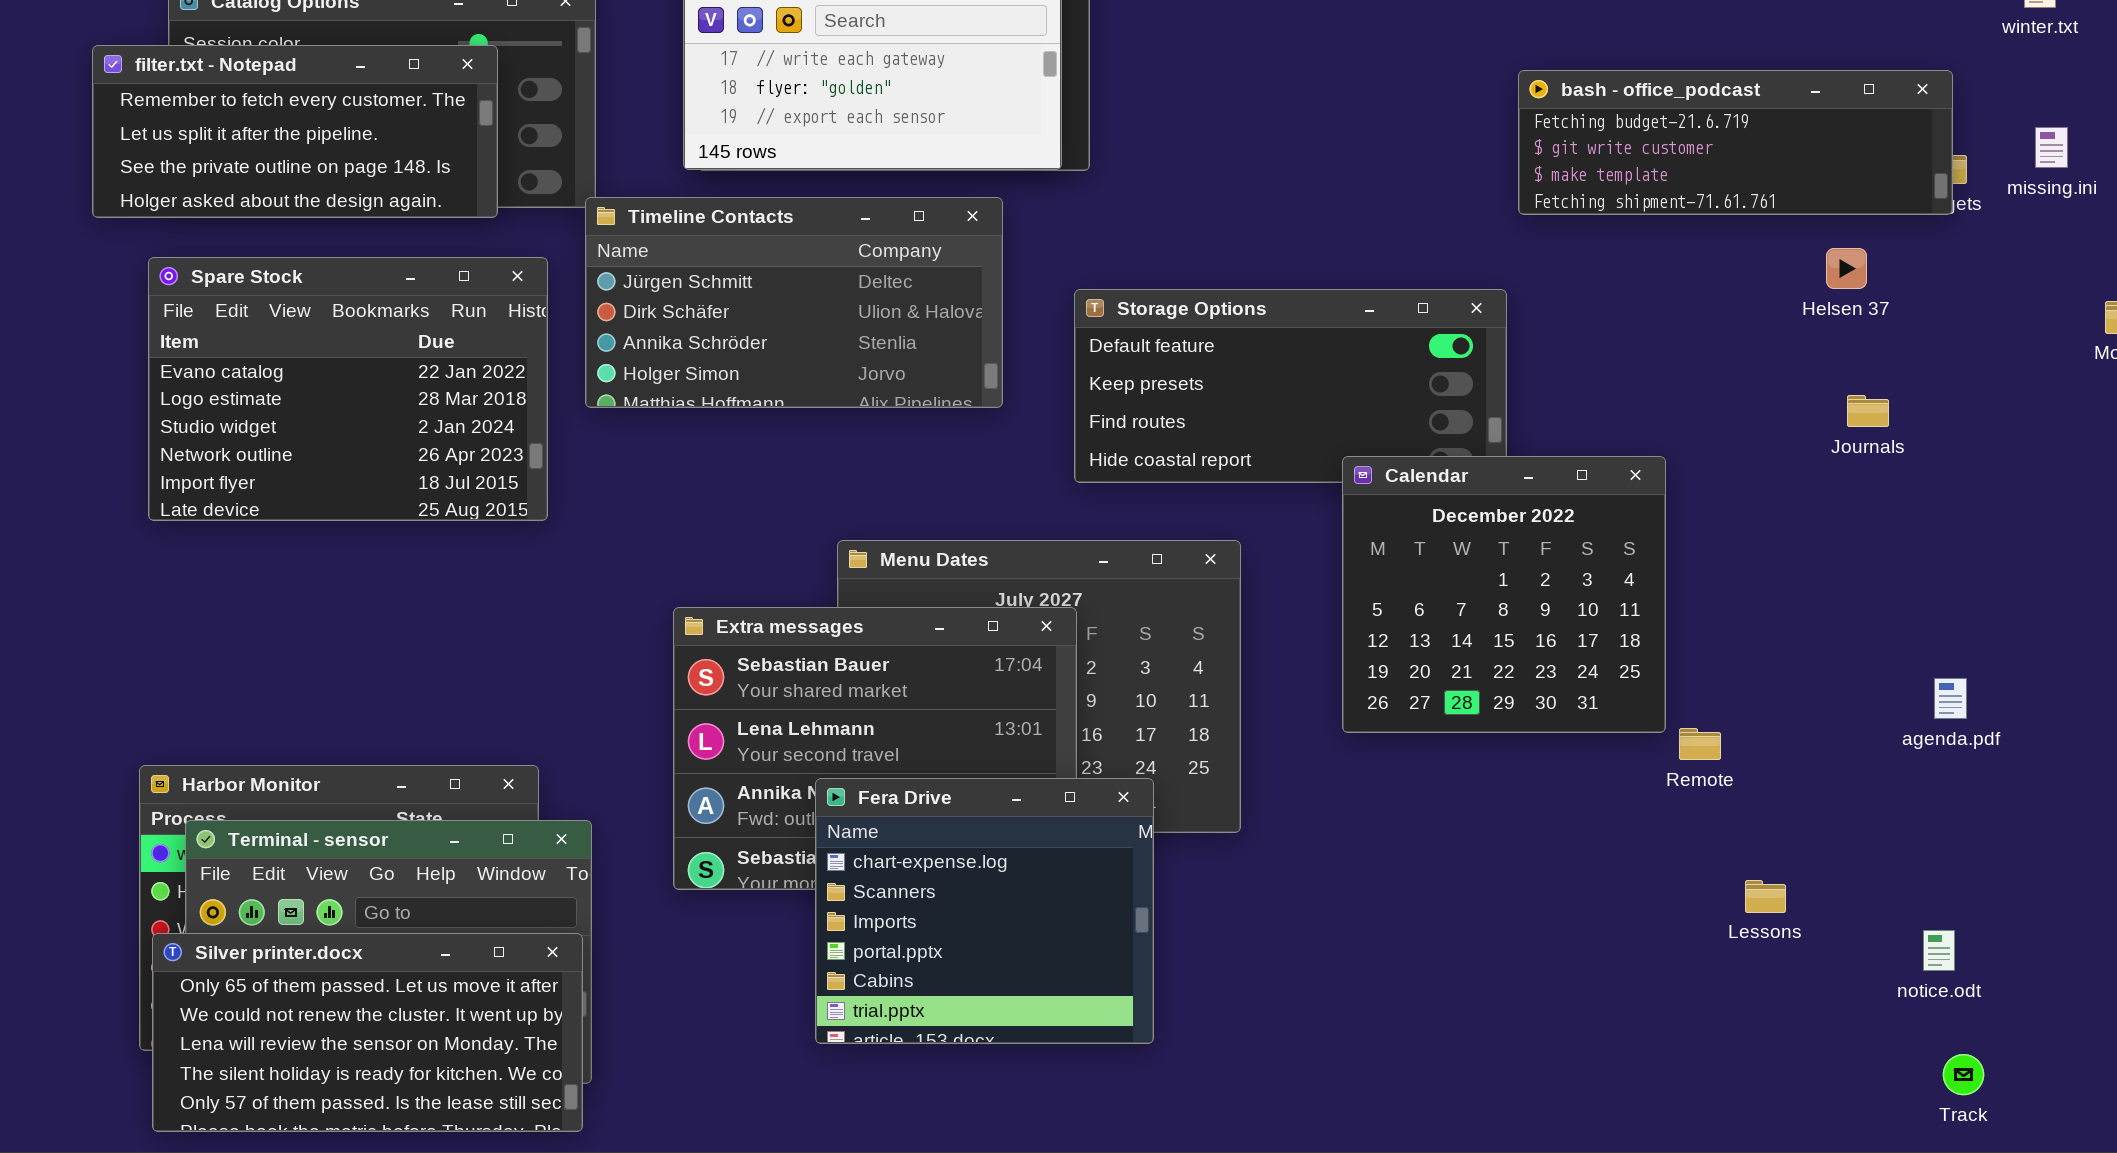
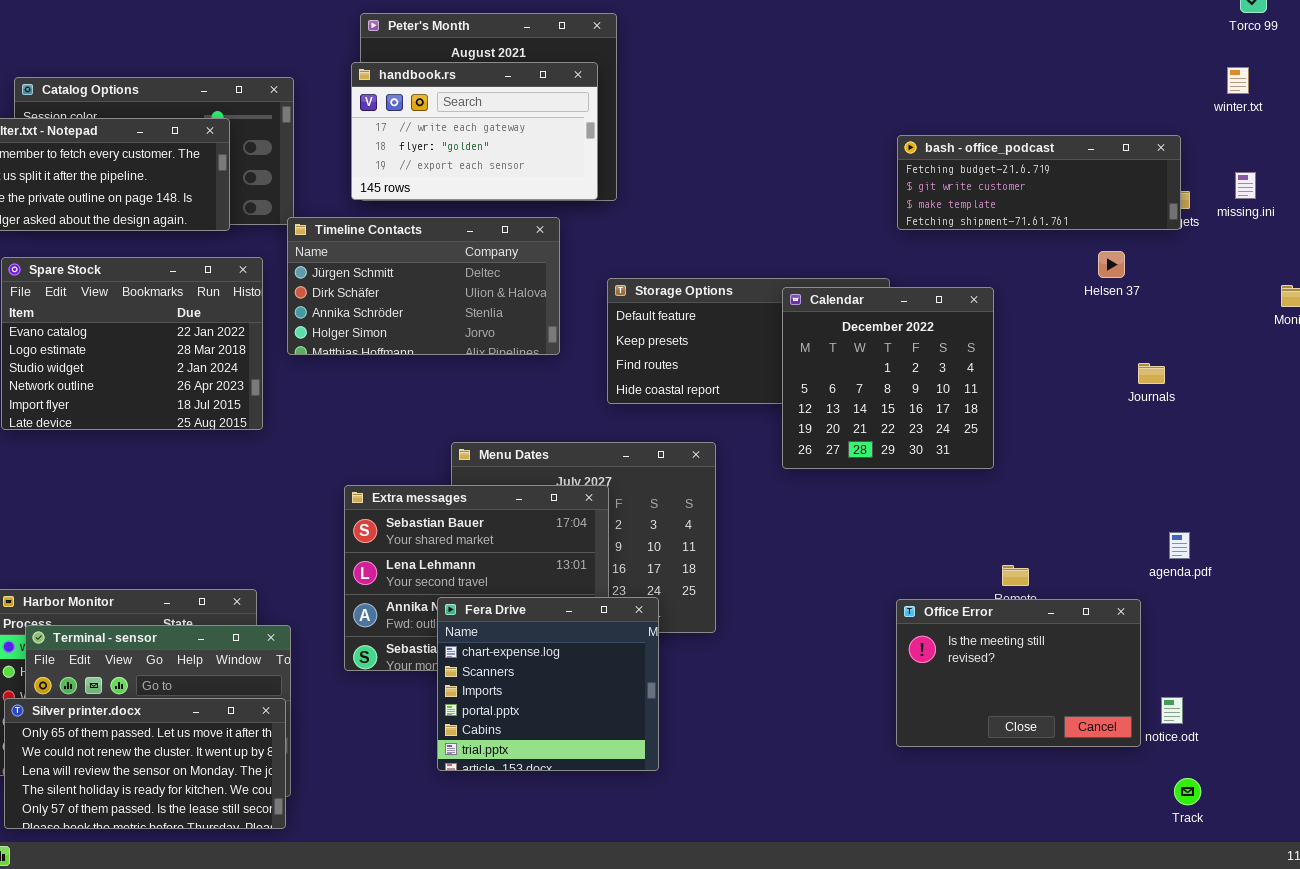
Journals: [1847,395,1889,427] -> [1138,363,1165,384], moved
Calendar: [1342,456,1666,733] -> [782,287,994,469], moved
Office Error: none -> [896,599,1141,747], opened

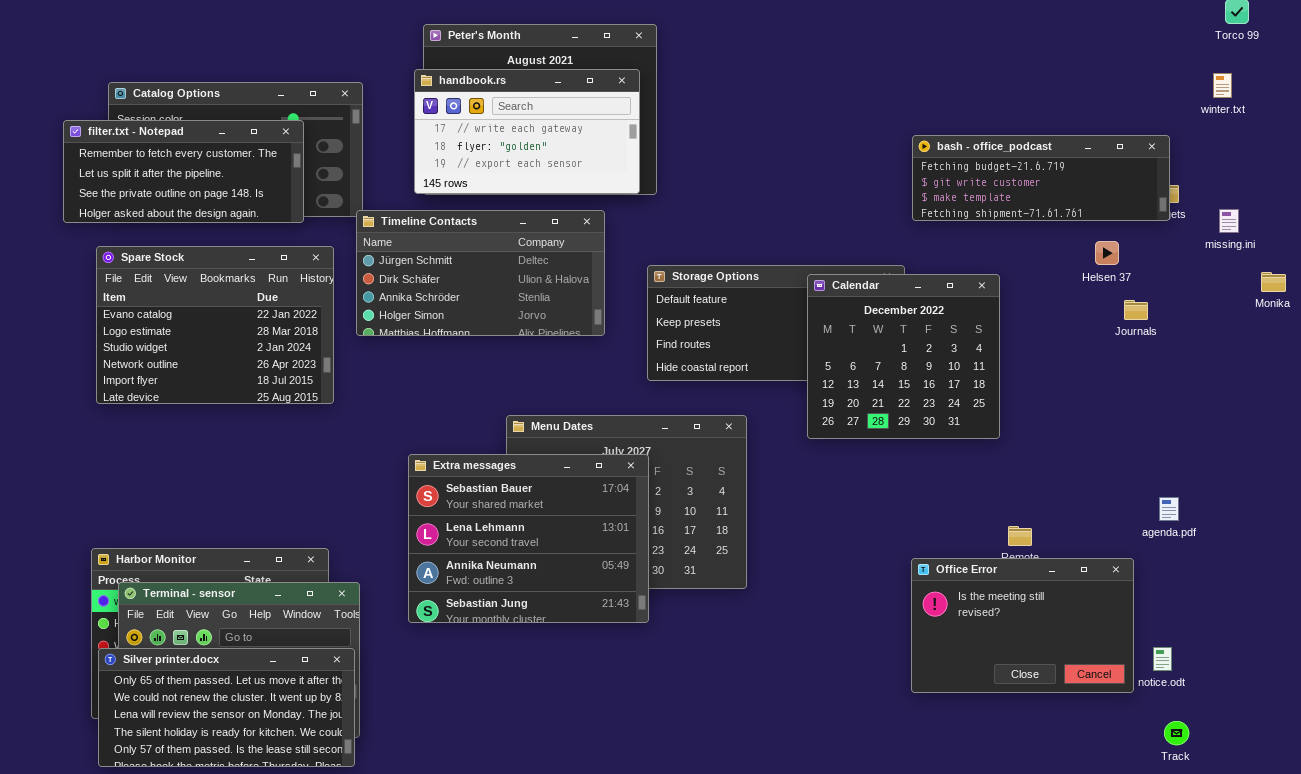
missing.ini: [1235,172,1256,199] -> [1219,209,1239,233], moved
Journals: [1138,363,1165,384] -> [1124,300,1148,320], moved
Fera Drive: [437,597,659,771] -> none, closed

